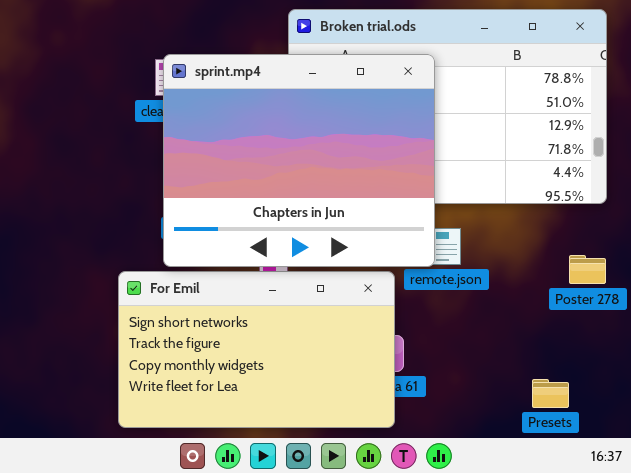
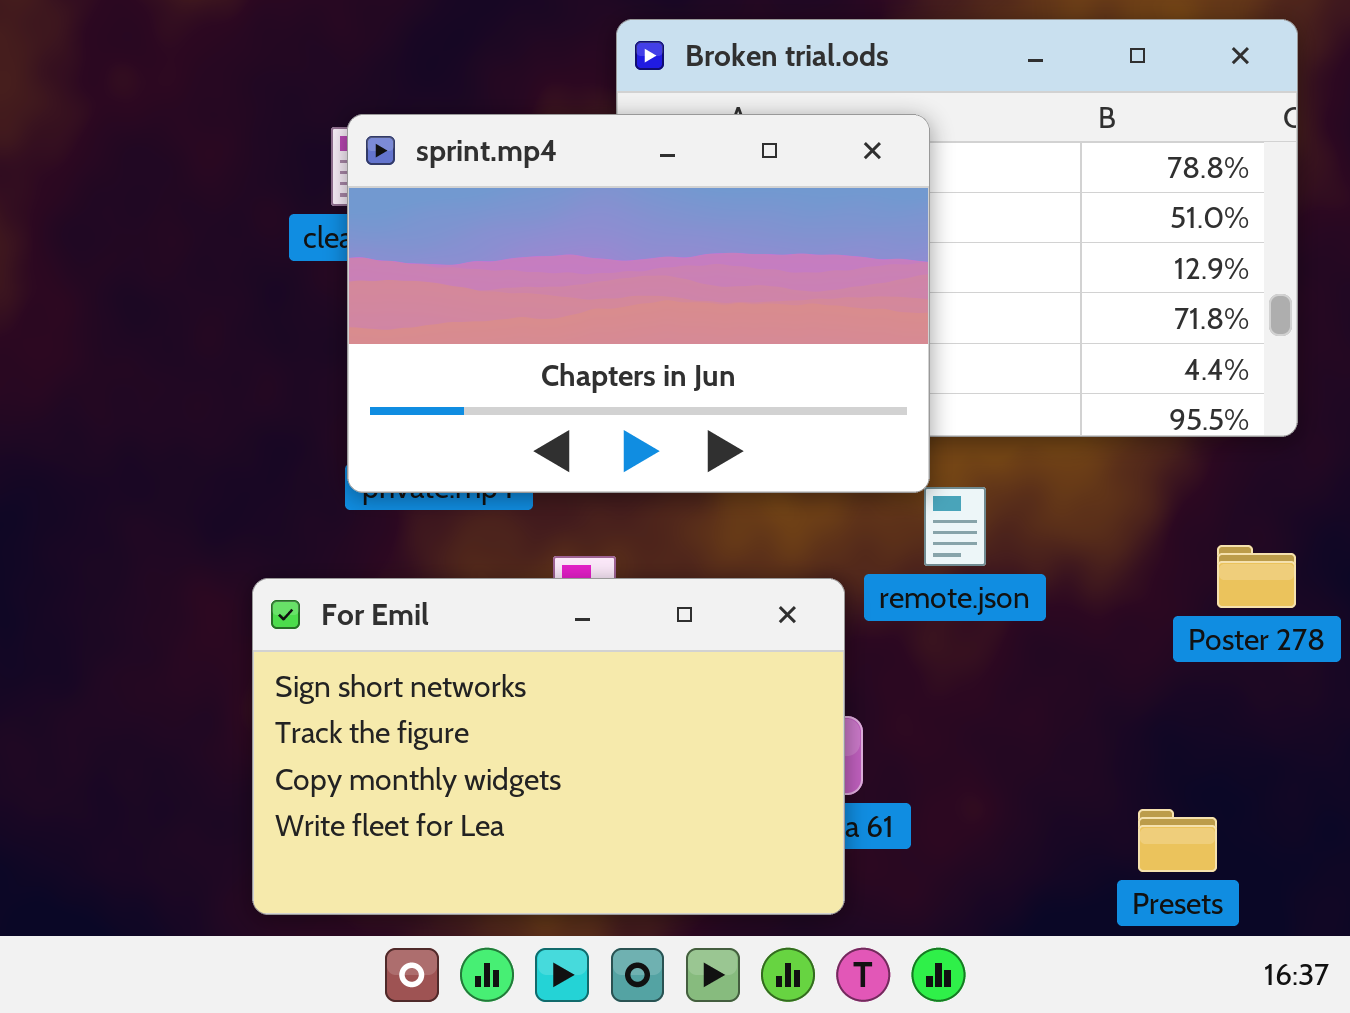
sprint.mp4: [163,54,435,267] -> [347,114,930,493], resized

